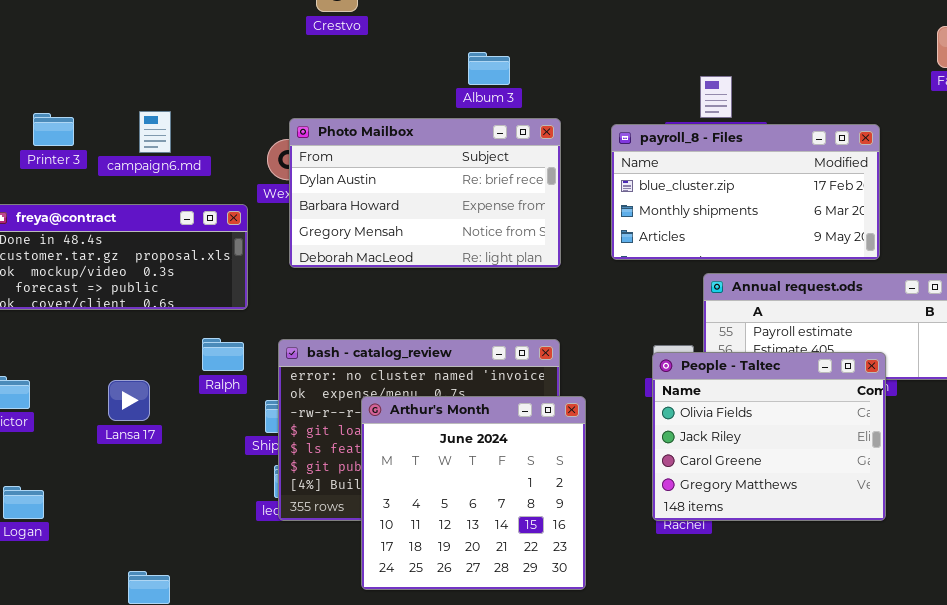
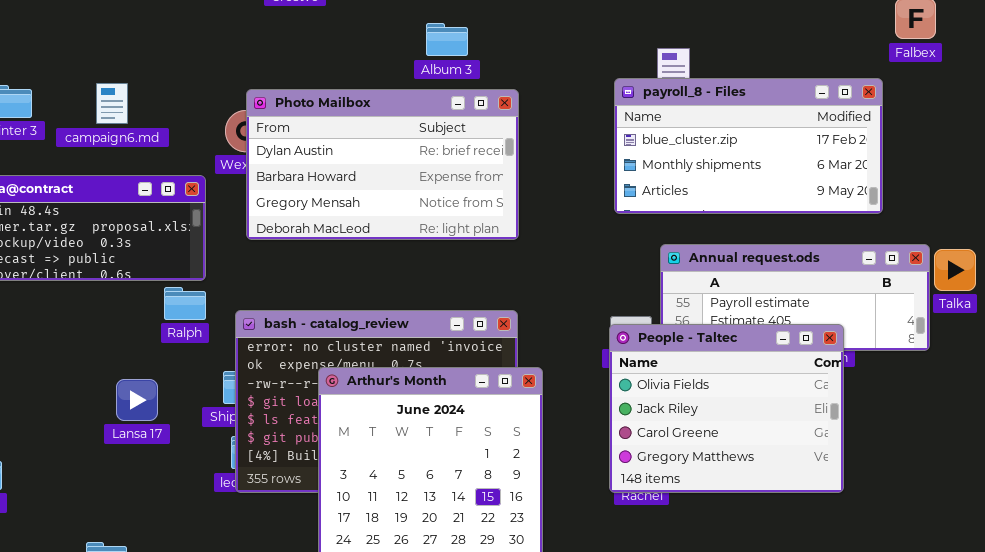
payroll_8 - Files: [611,124,880,260] -> [614,78,883,214], moved
Ralph: [202,338,244,371] -> [164,287,206,320], moved
Lansa 17: [108,380,150,421] -> [116,379,158,421], moved

